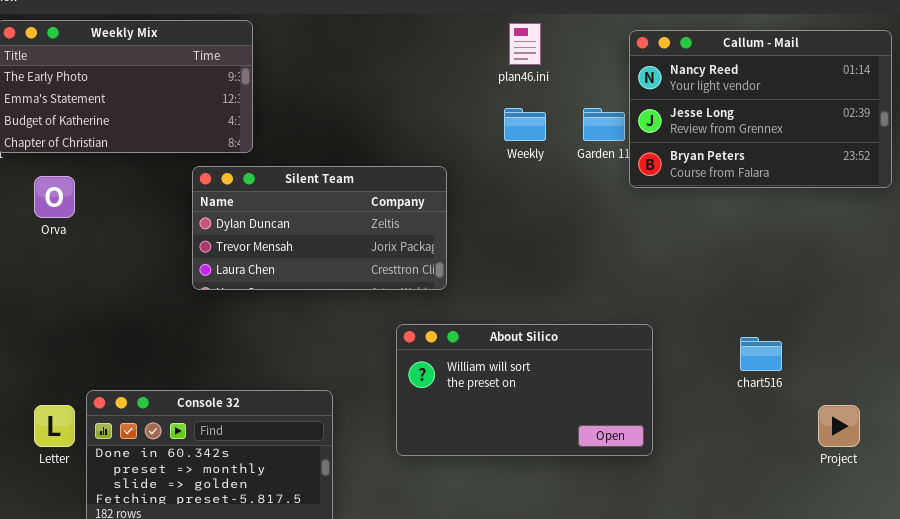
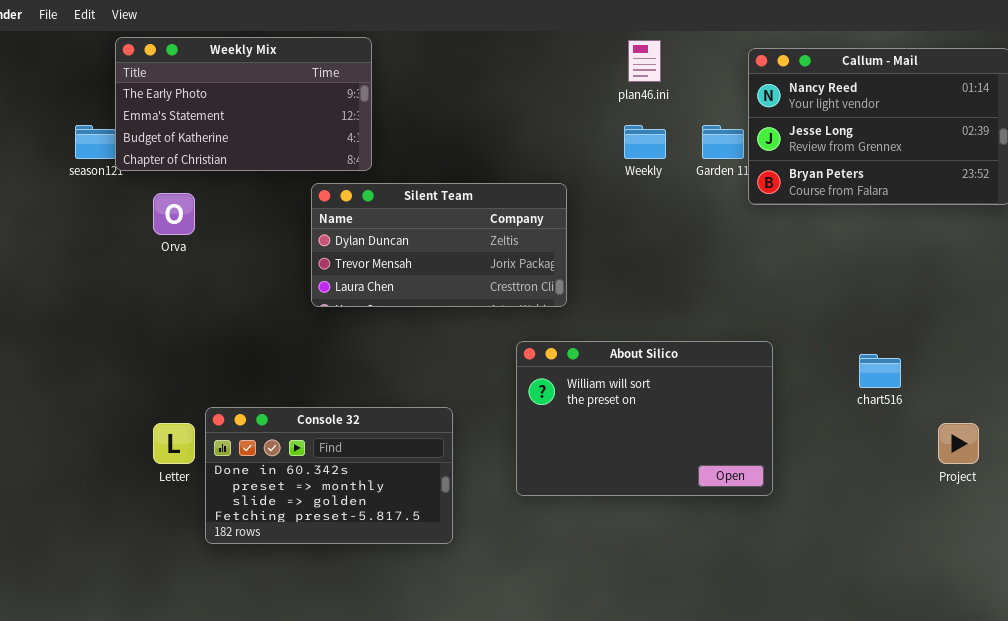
About Silico: [396,324,653,456] -> [516,341,773,496], resized

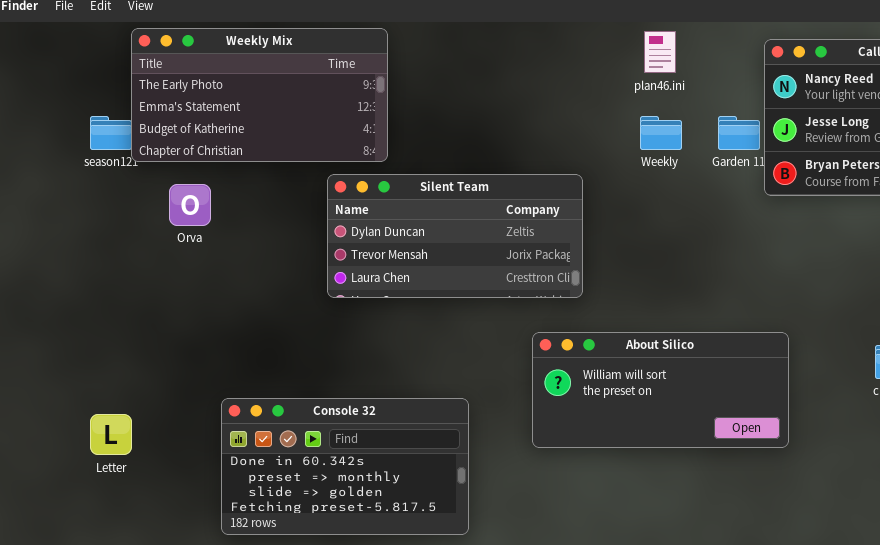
About Silico: [516,341,773,496] -> [532,332,789,448], resized
Letter: [153,423,195,464] -> [90,414,132,455], moved

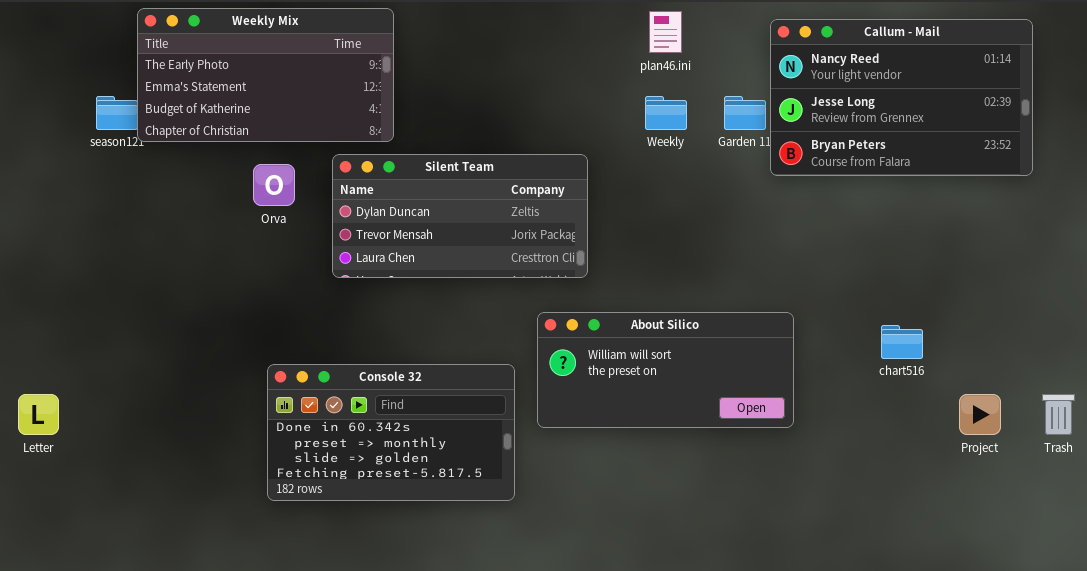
Orva: [169,184,211,226] -> [253,164,295,206], moved
Console 32: [221,398,469,535] -> [267,364,515,501], moved
Letter: [90,414,132,455] -> [18,394,59,435], moved

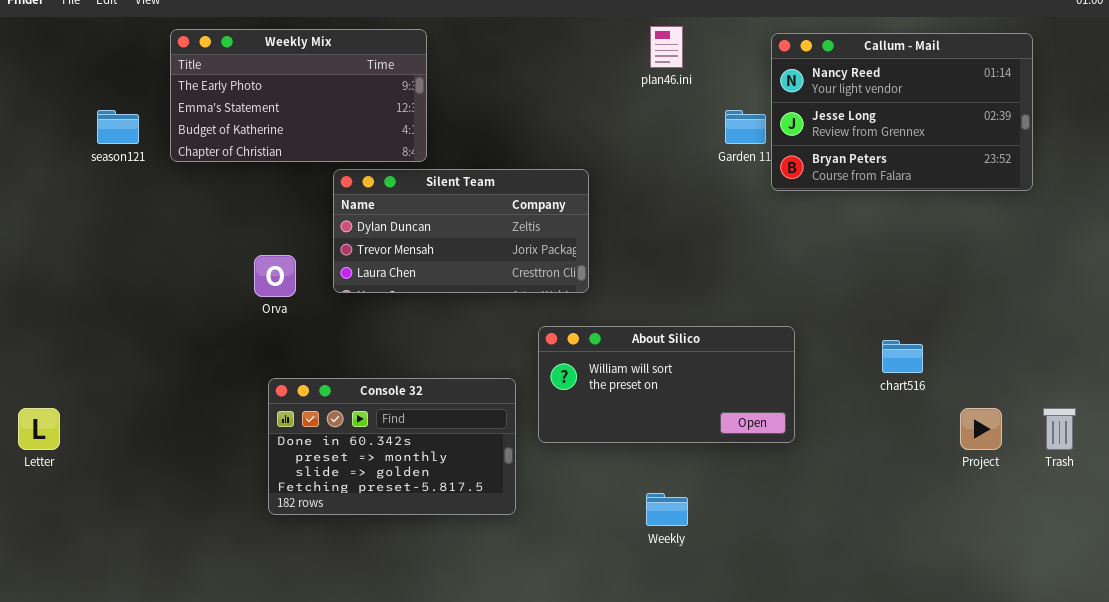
Weekly Mix: [137,8,394,142] -> [170,29,427,162], moved
Weekly: [645,96,687,130] -> [646,493,688,526], moved
Orva: [253,164,295,206] -> [254,255,296,297], moved

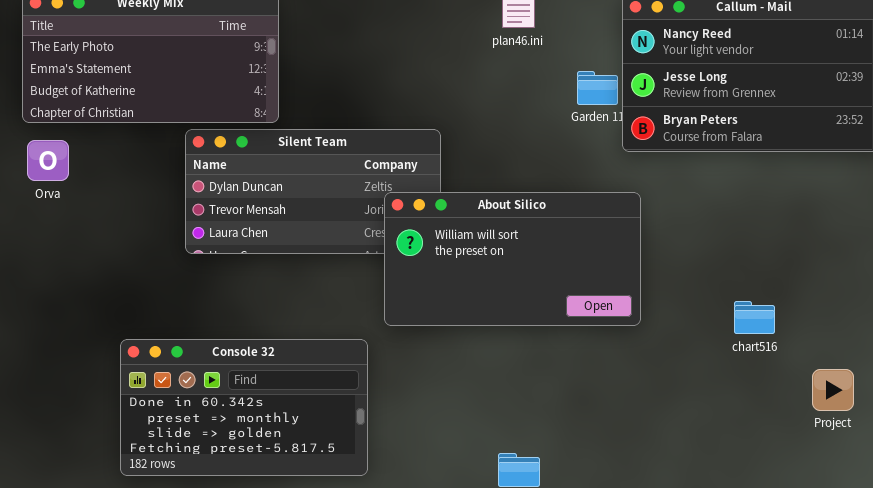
Orva: [254,255,296,297] -> [27,140,69,181], moved
About Silico: [538,326,795,443] -> [384,192,641,326], moved, resized

